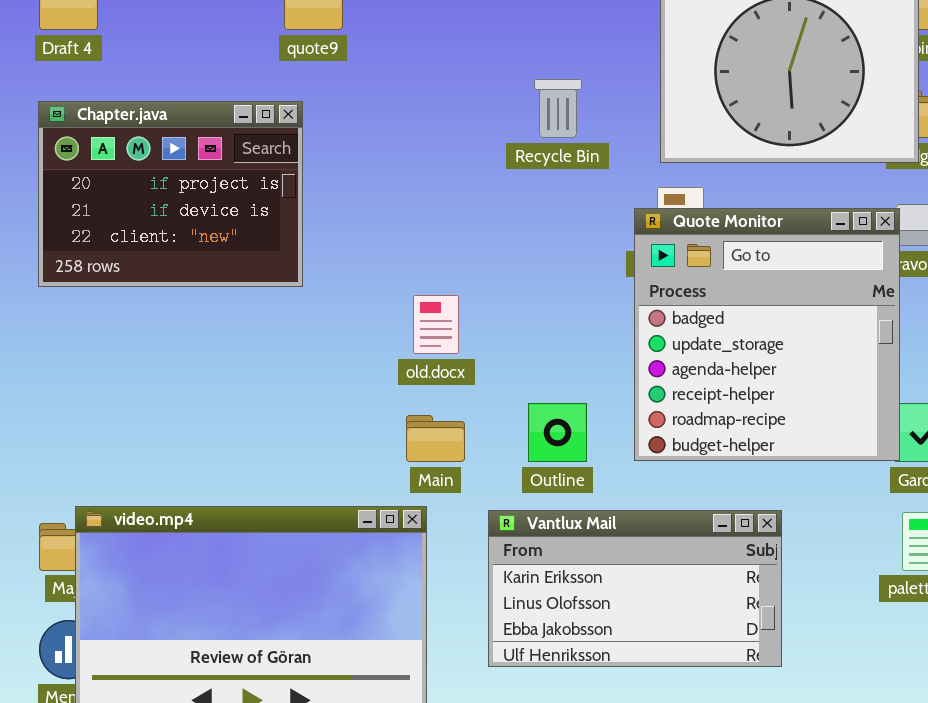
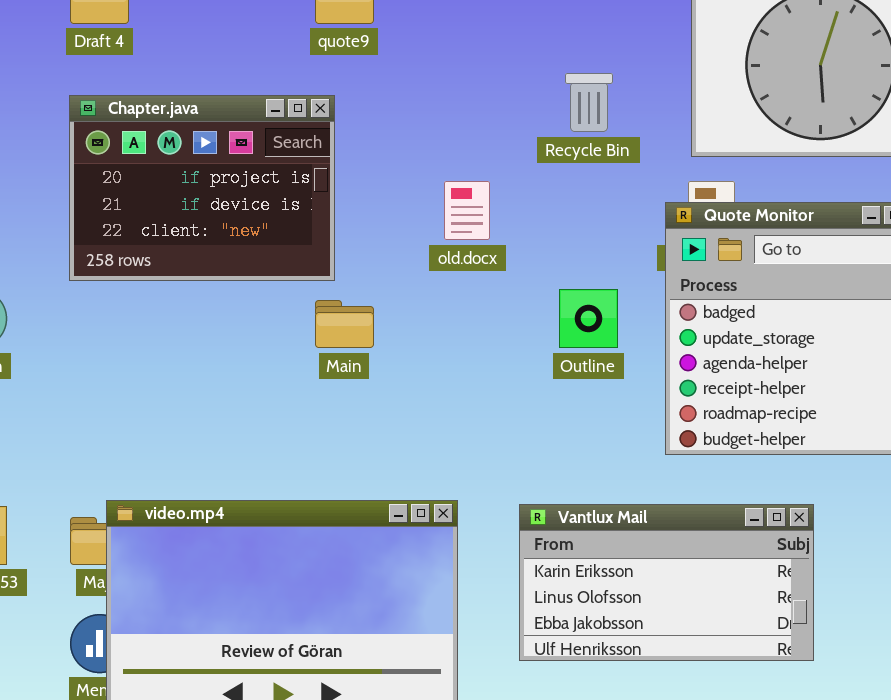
old.docx: [413,295,459,354] -> [444,181,490,240], moved
Outline: [528,403,587,462] -> [559,289,618,348], moved
Main: [406,415,465,462] -> [315,300,374,348], moved

